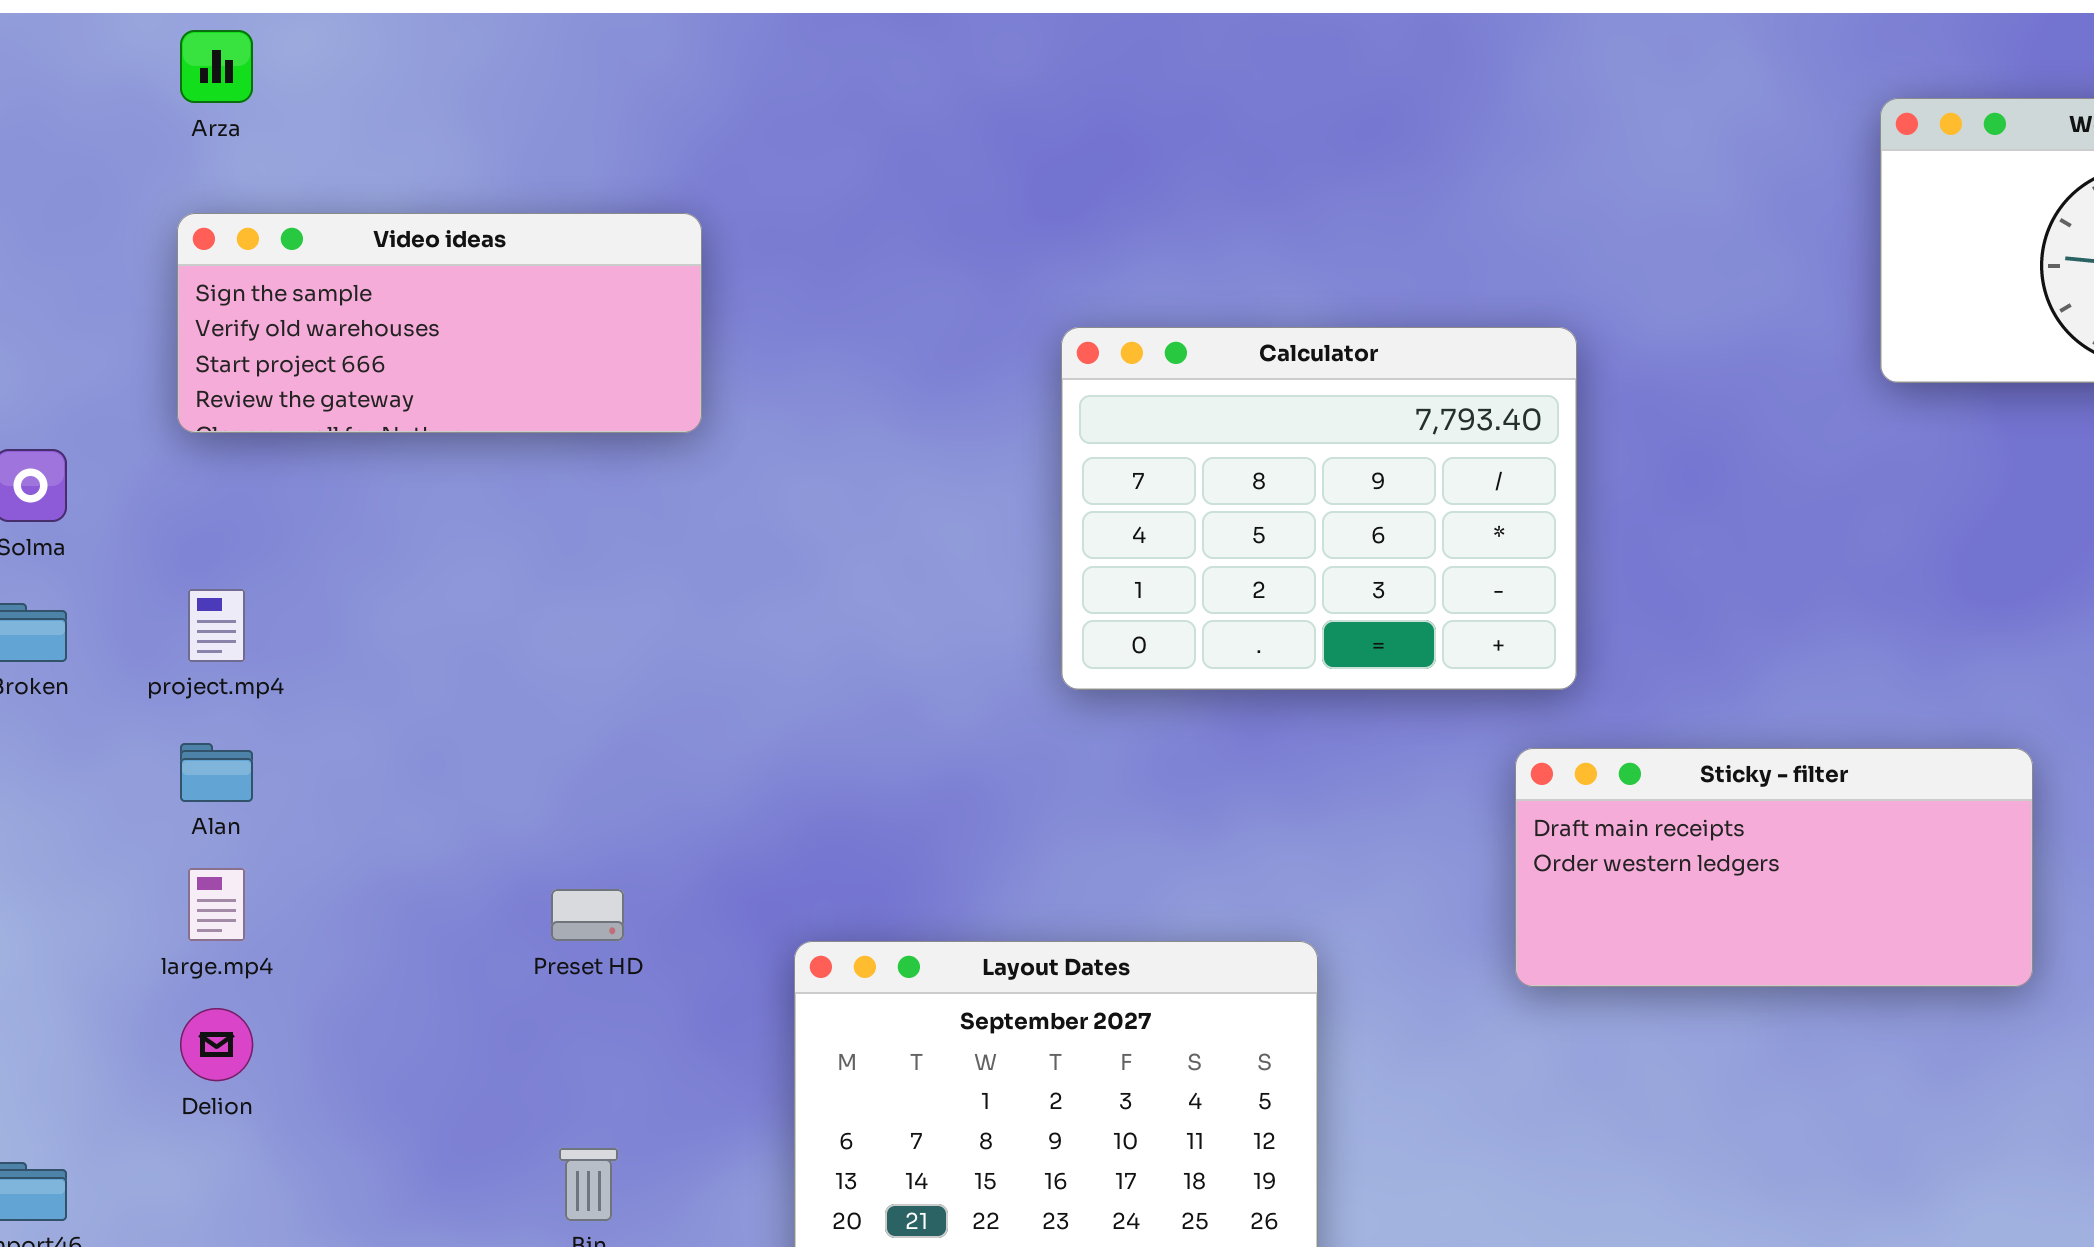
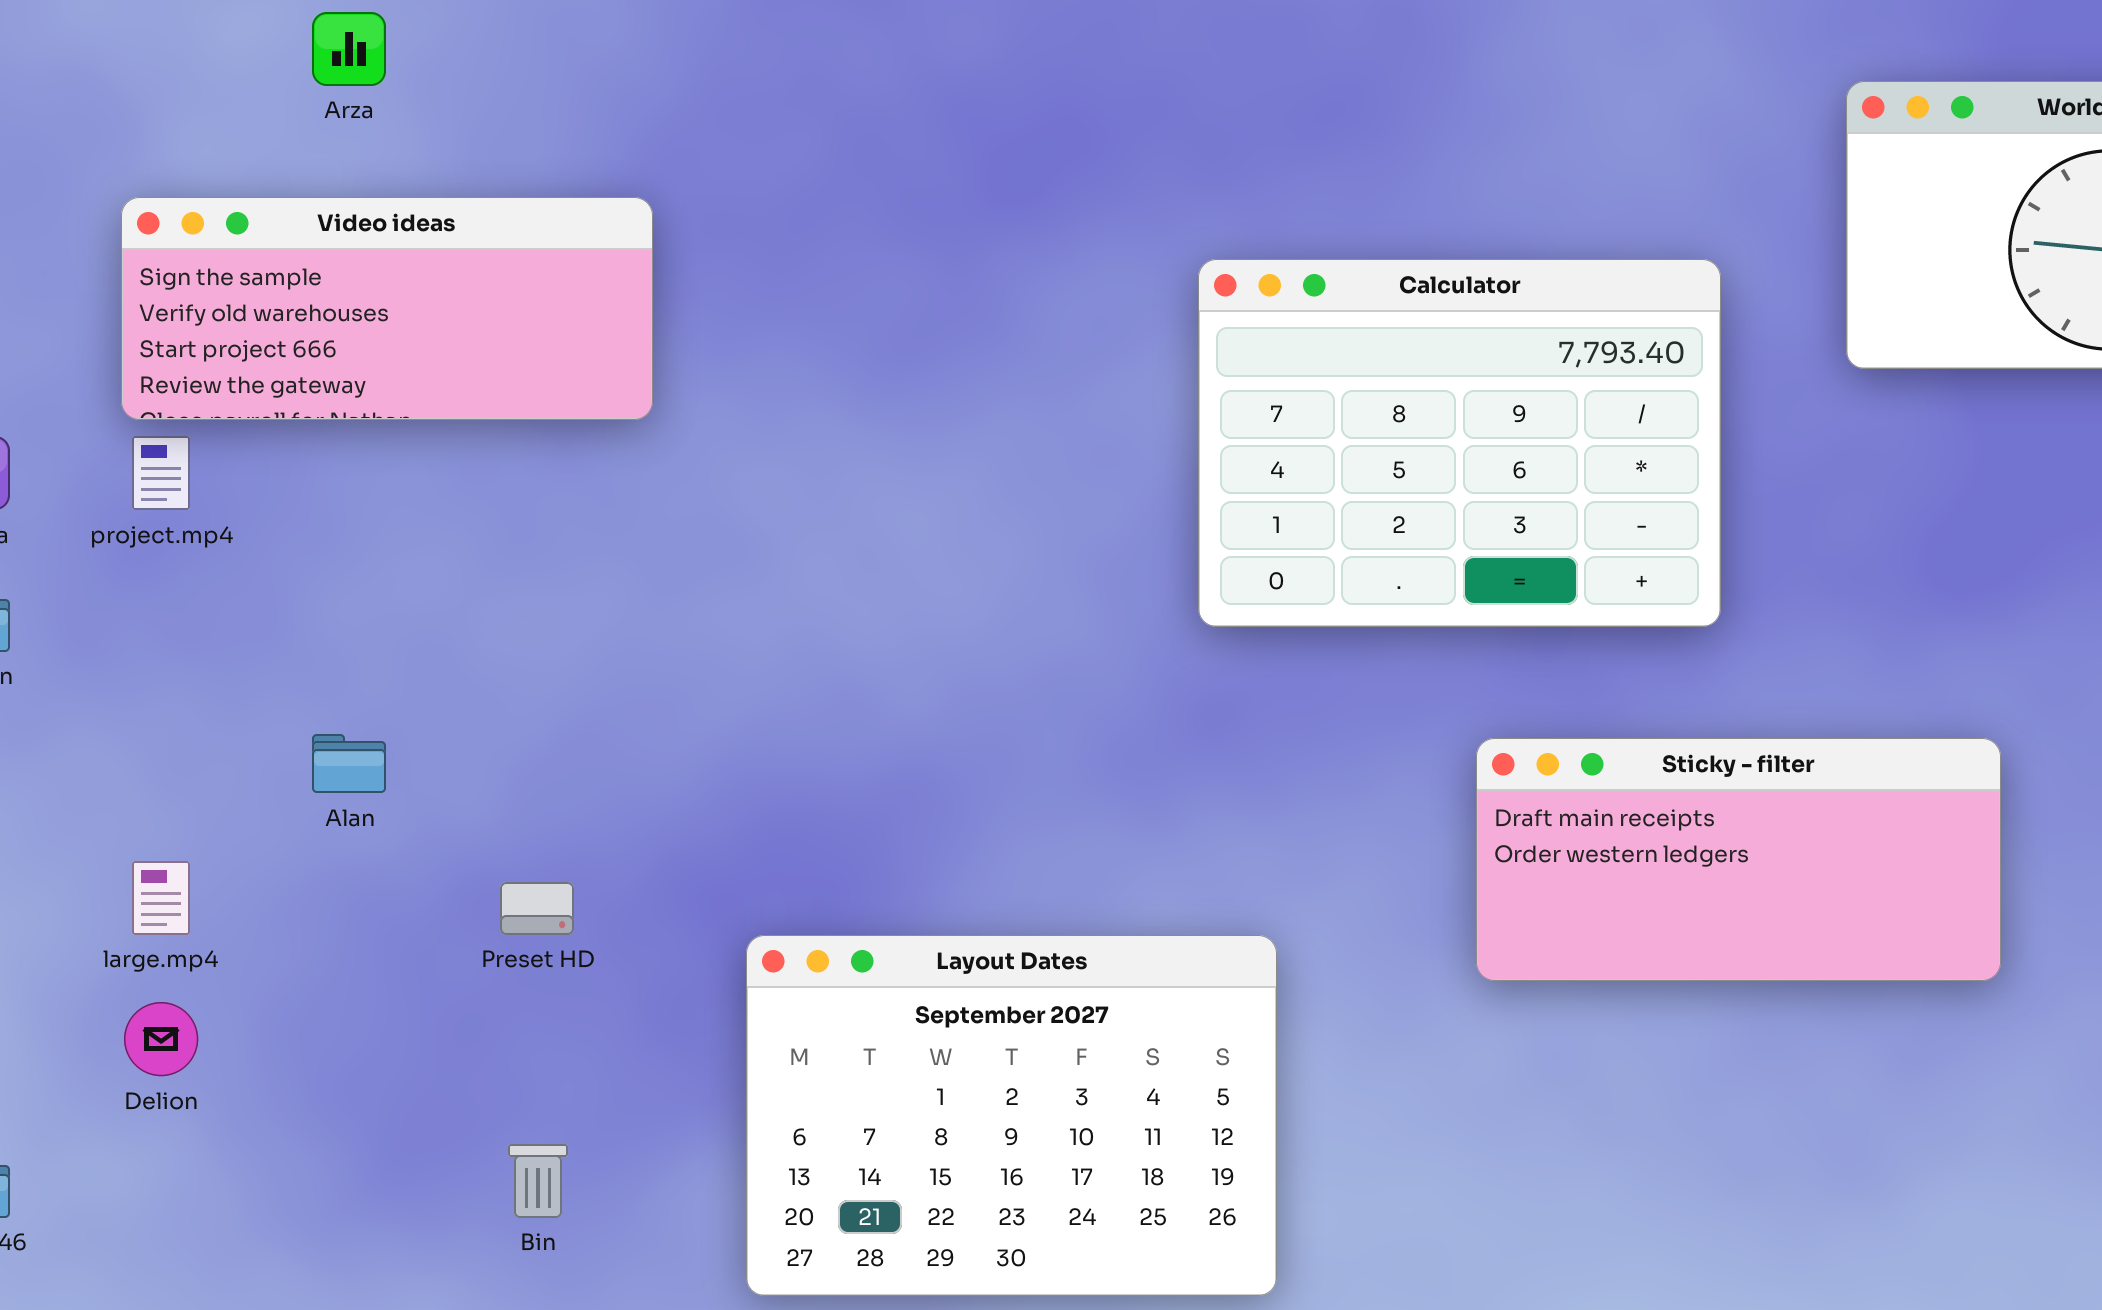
Arza: [180,30,253,103] -> [312,12,386,86], moved
Calculator: [1061,327,1577,690] -> [1198,259,1721,627], moved
project.mp4: [188,589,245,662] -> [132,436,190,510], moved
Alan: [180,743,253,802] -> [312,734,386,793], moved

